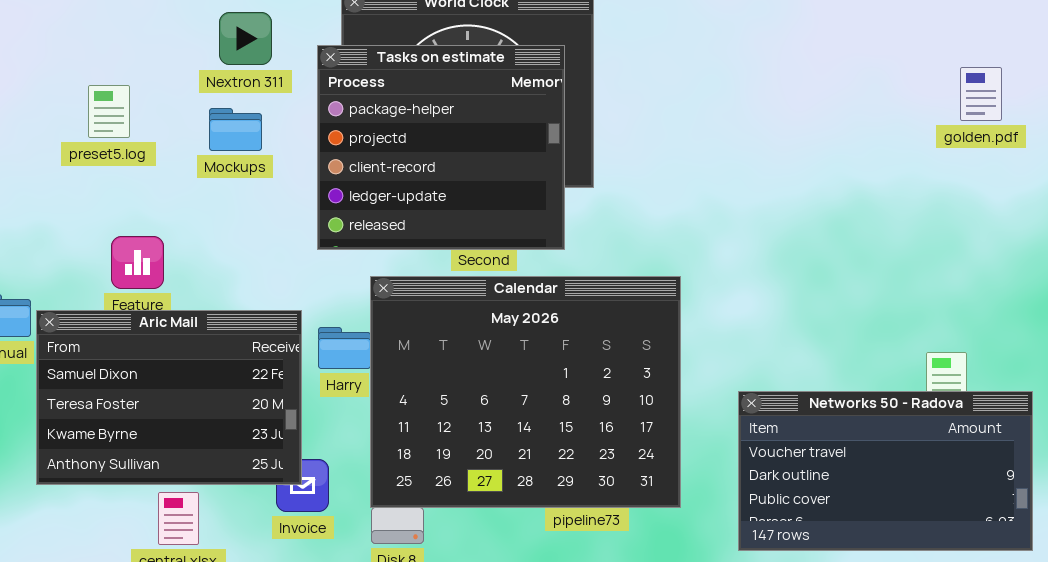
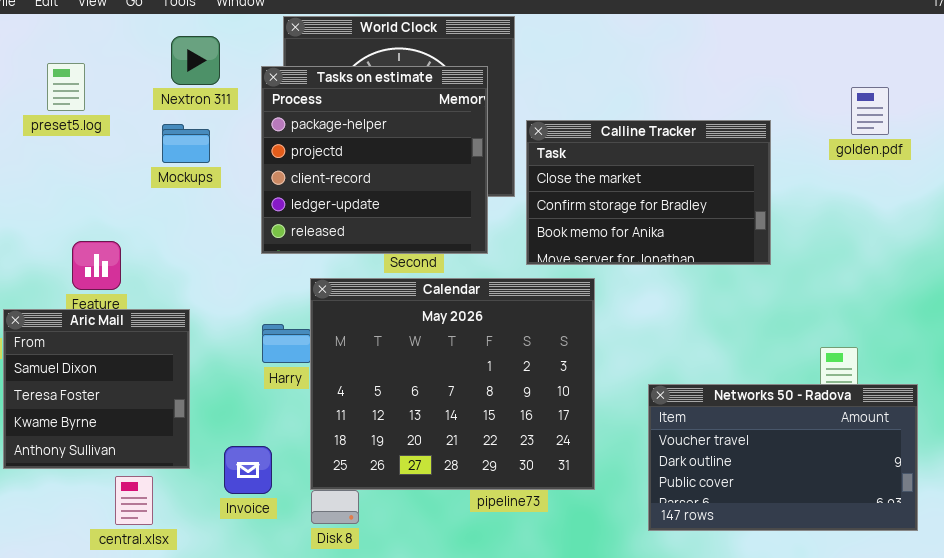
preset5.log: [88,85,130,138] -> [47,63,85,111], moved
Calline Tracker: none -> [526,120,771,265], opened
Aric Mail: [36,310,302,485] -> [3,309,190,469], resized

